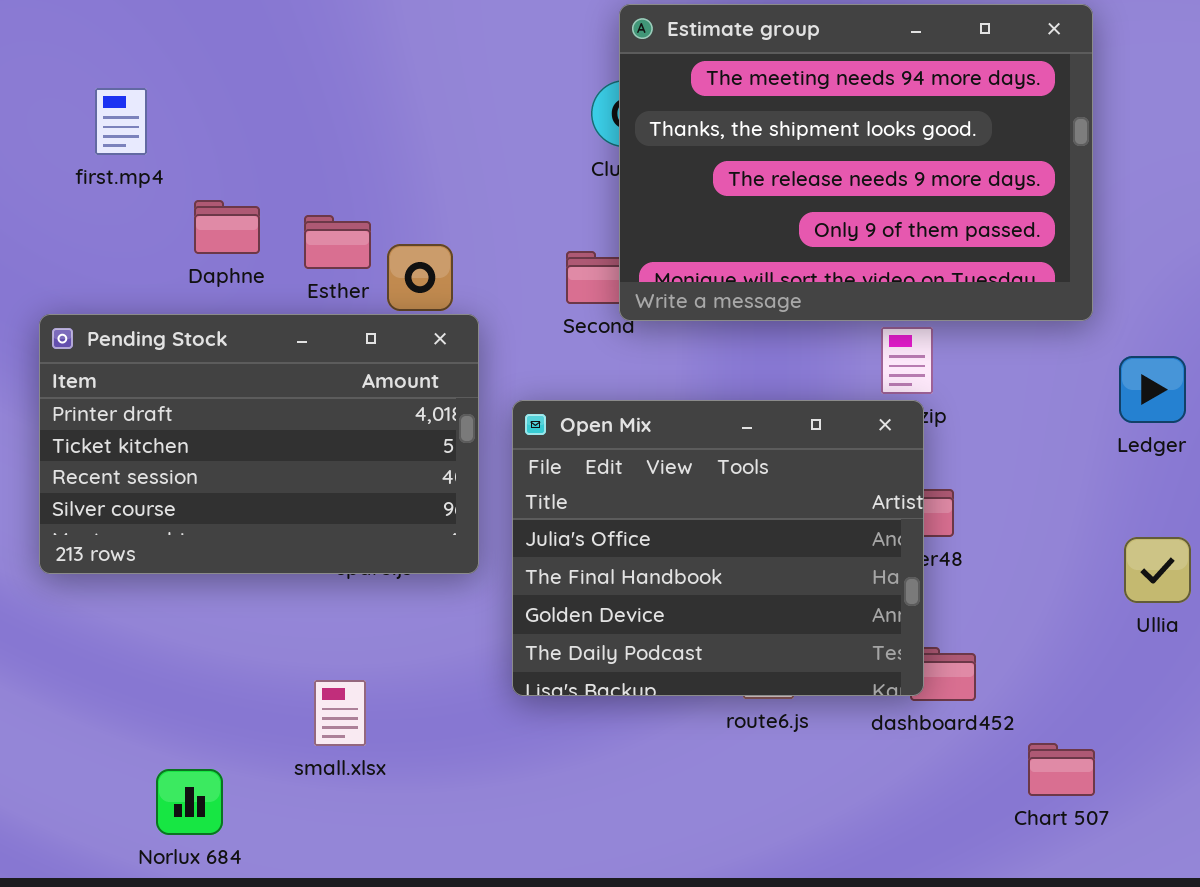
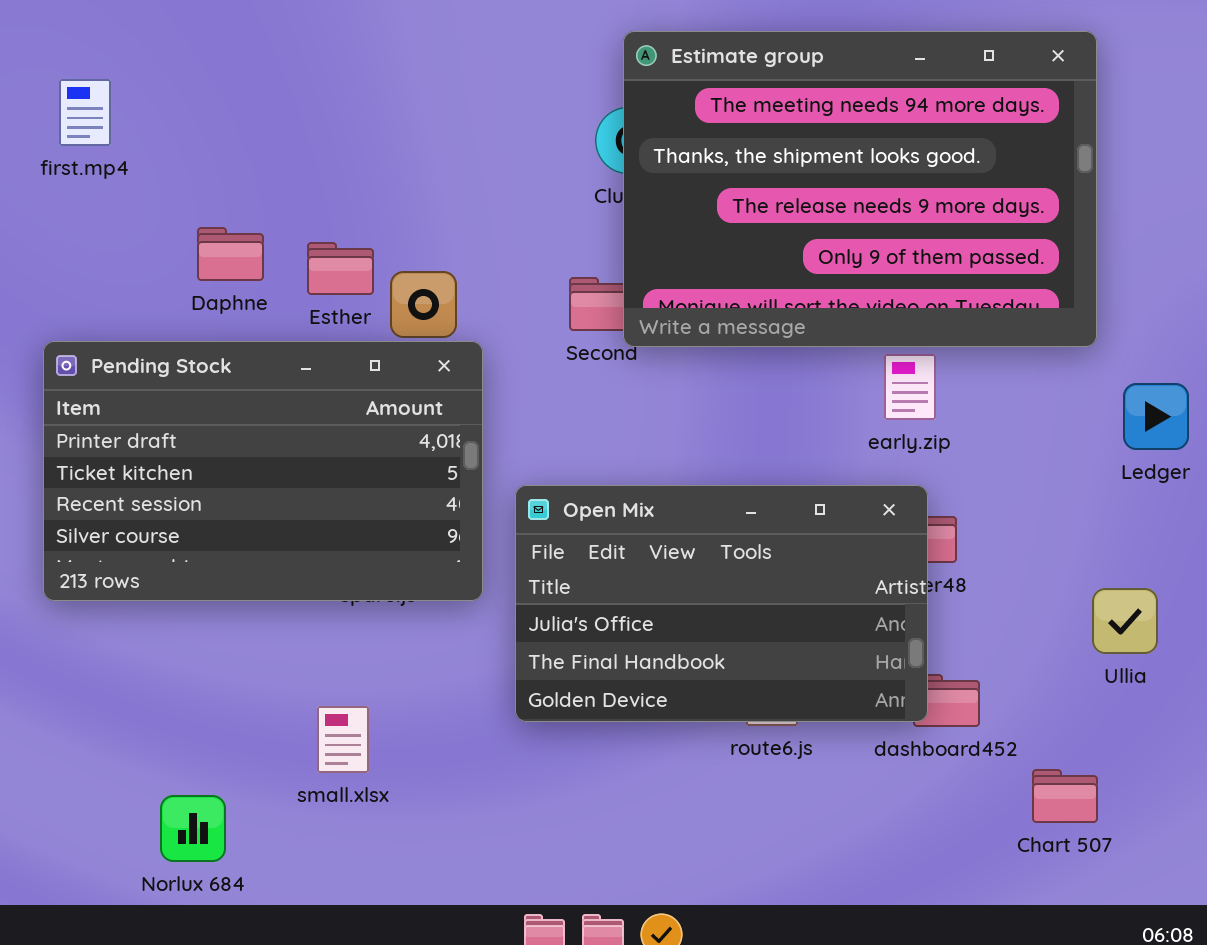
first.mp4: [95,88,147,155] -> [59,79,111,146], moved
Open Mix: [512,400,924,696] -> [515,485,928,722], resized
Ullia: [1124,537,1191,603] -> [1092,588,1158,654], moved

